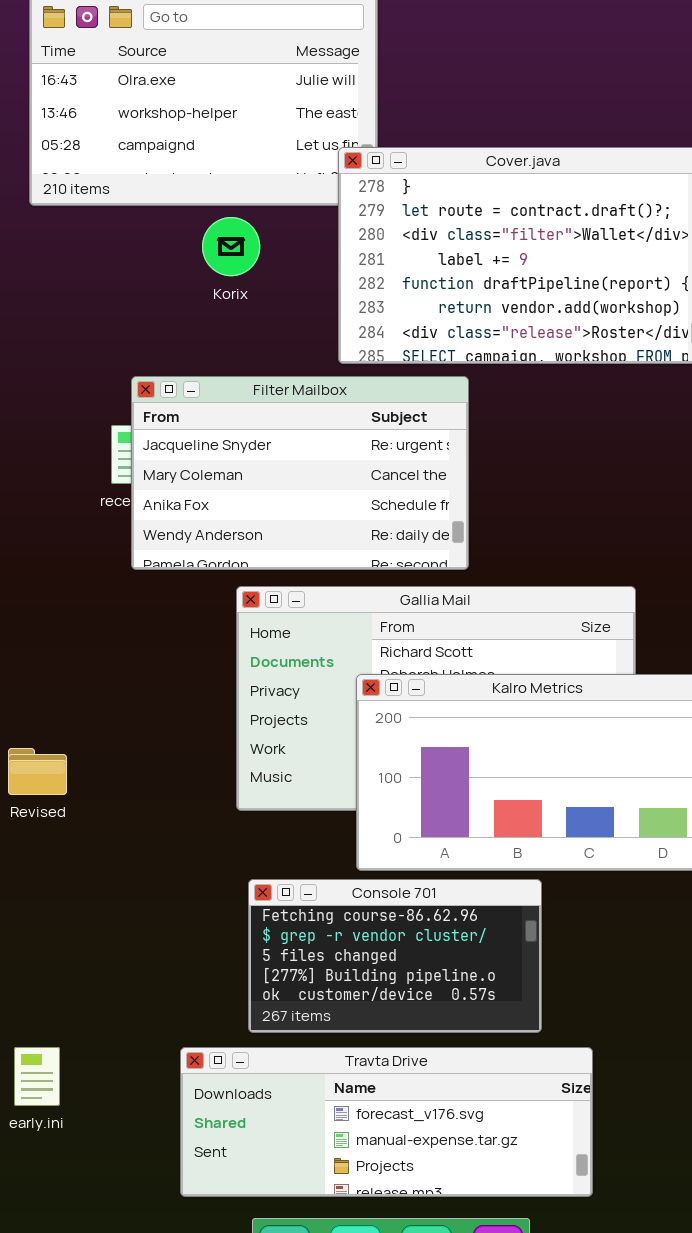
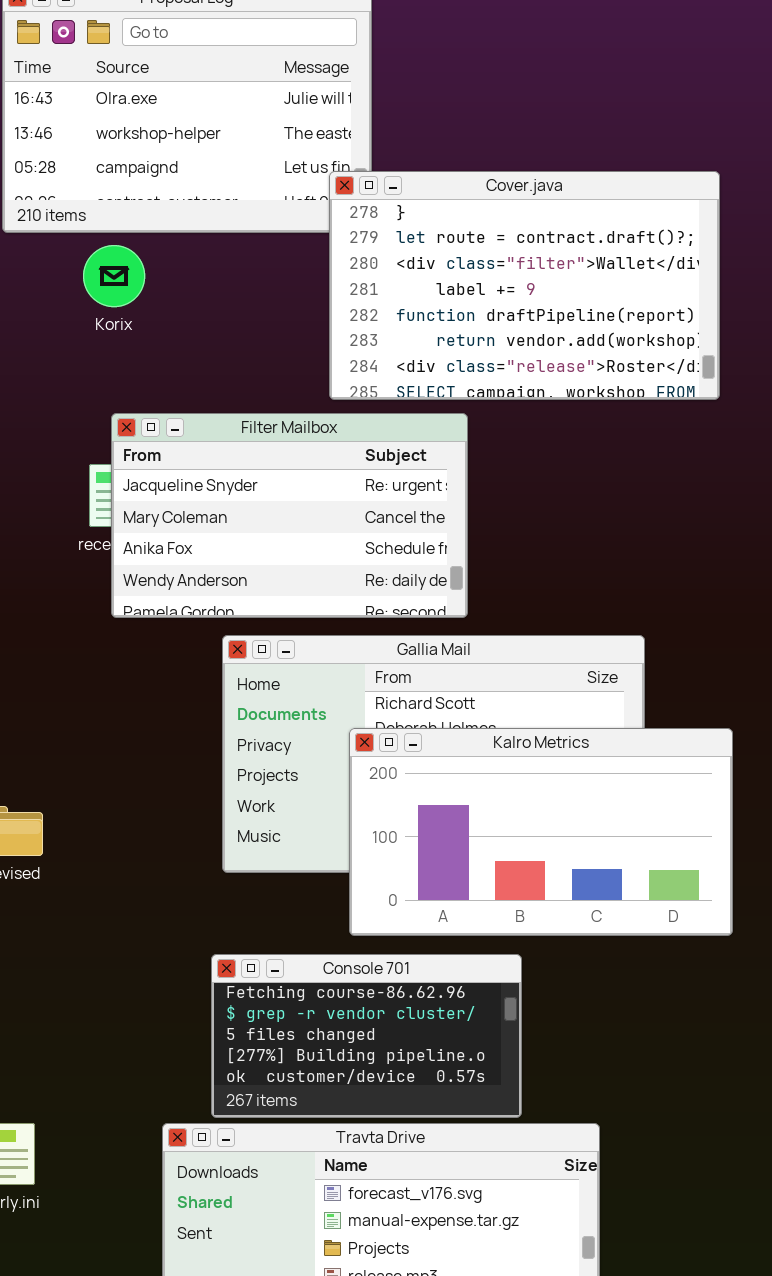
Korix: [202,217,260,276] -> [83,245,145,307], moved
Console 701: [248,879,542,1033] -> [211,954,522,1118], moved

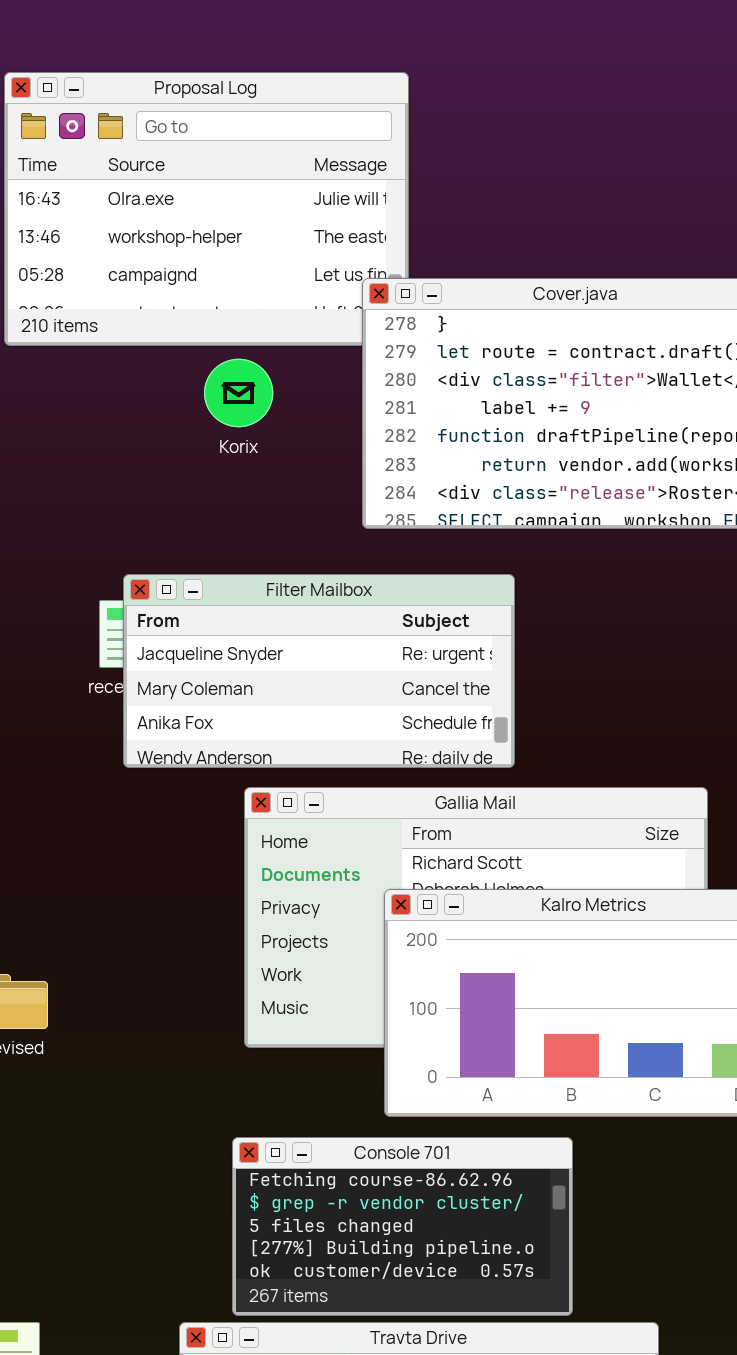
Korix: [83,245,145,307] -> [204,359,273,427], moved
Filter Mailbox: [111,413,468,618] -> [123,574,515,768], resized

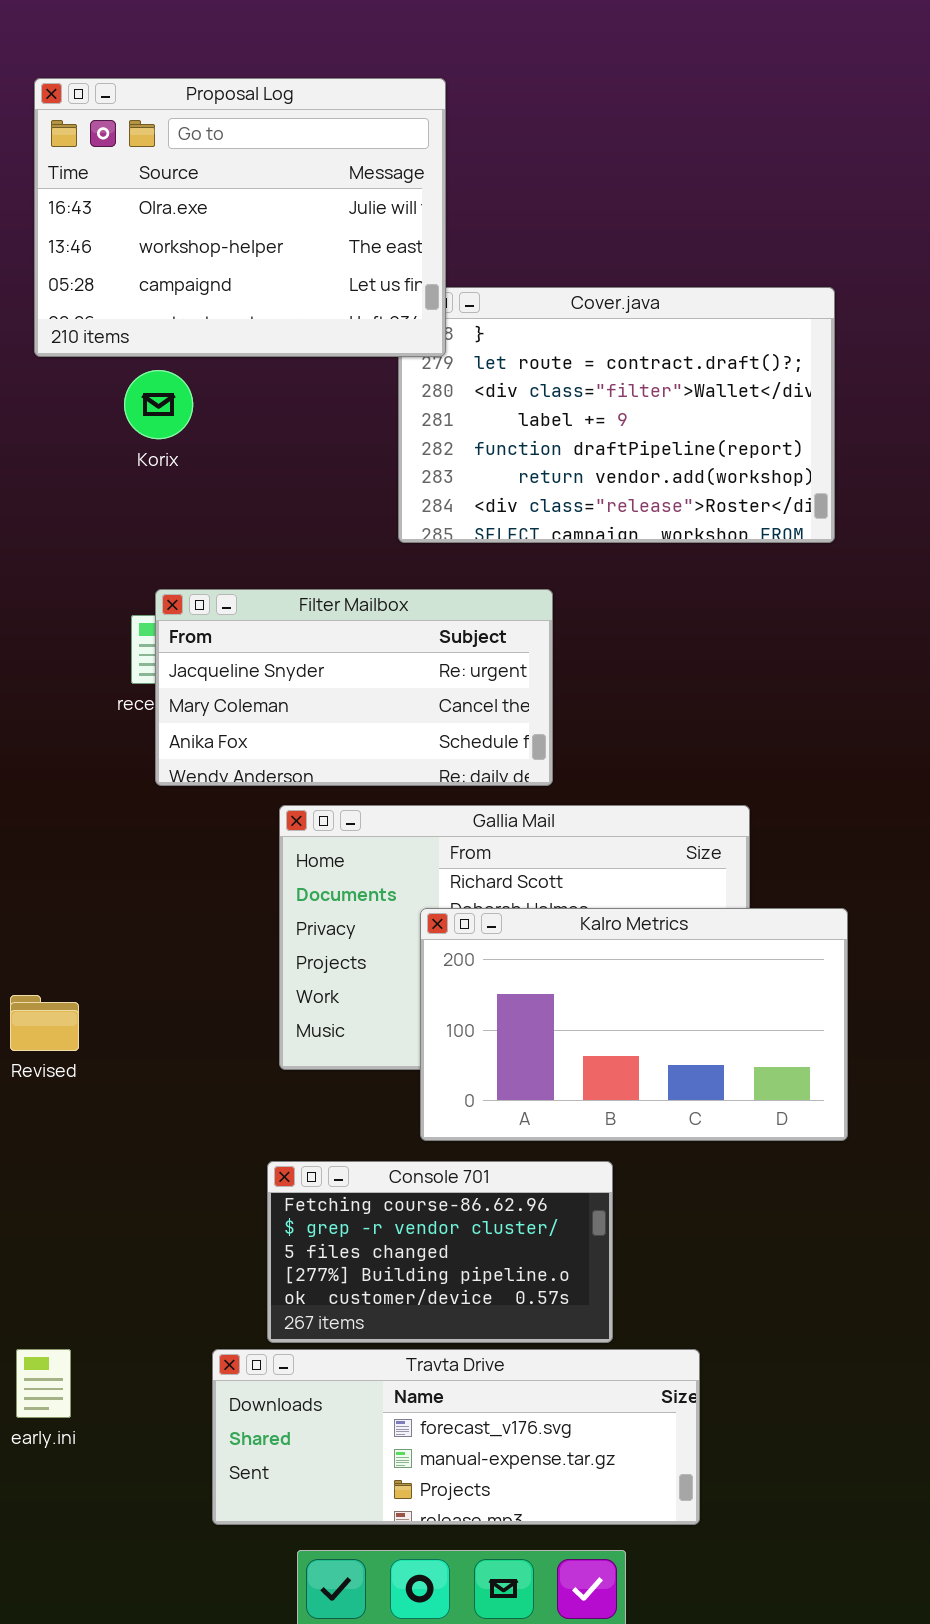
Proposal Log: [4,72,409,346] -> [34,78,446,357], raised
Korix: [204,359,273,427] -> [124,370,193,439], moved

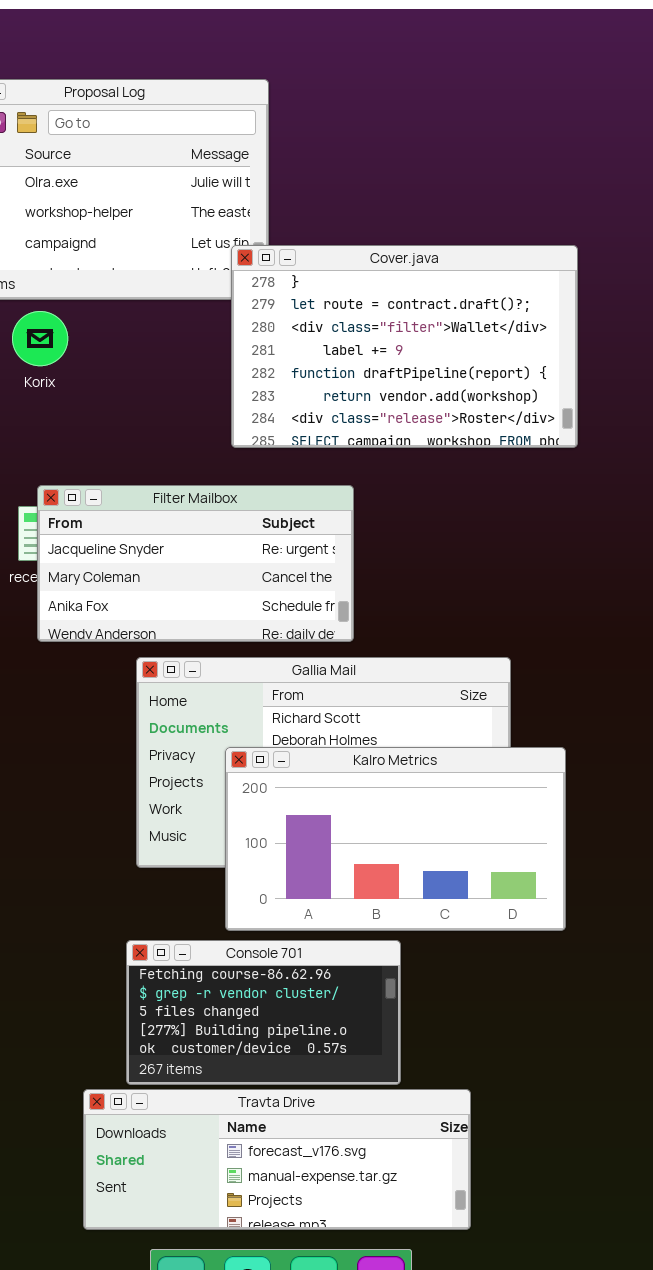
Cover.java: [398,287,835,543] -> [231,245,578,448], raised
Kalro Metrics: [420,908,848,1141] -> [225,747,566,931], moved

